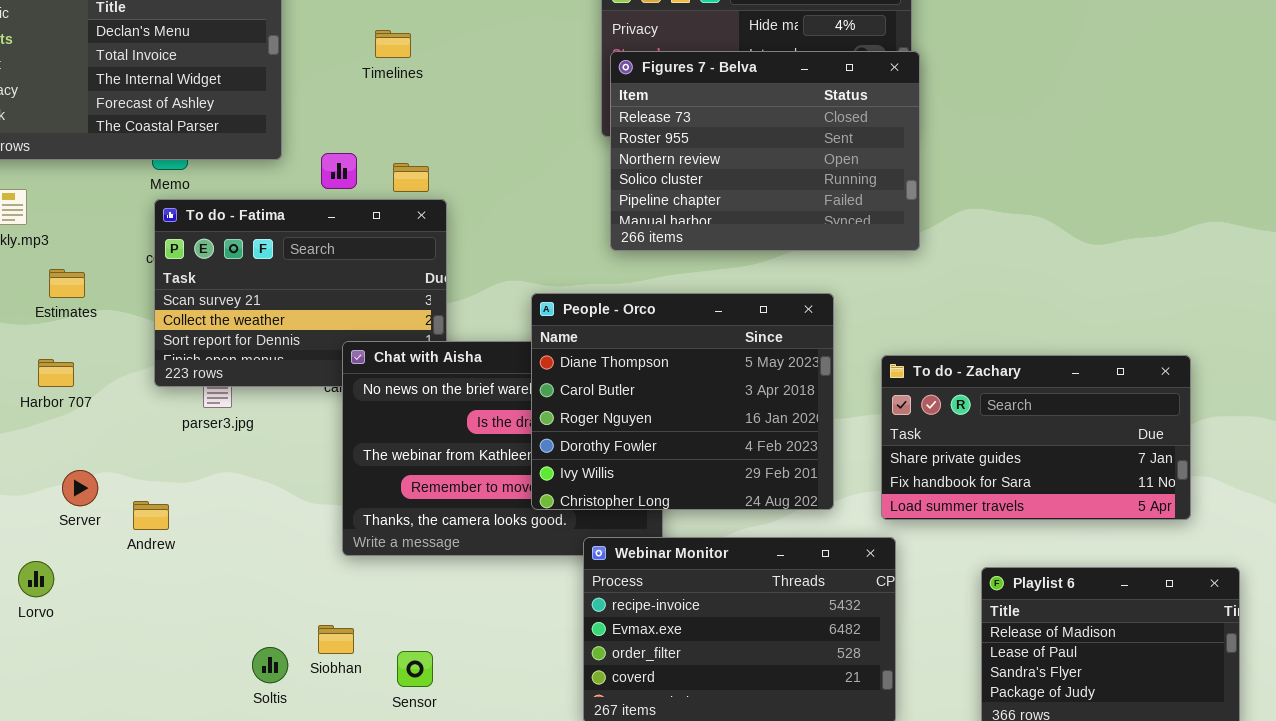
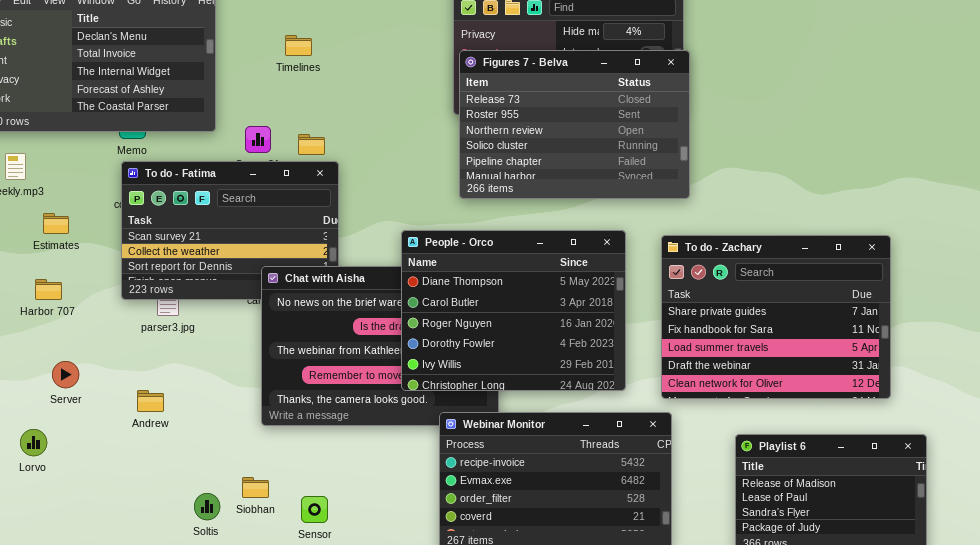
To do - Zachary: [881,355,1191,520] -> [661,235,891,399], resized
Andrew: [133,501,169,530] -> [137,390,164,412], moved

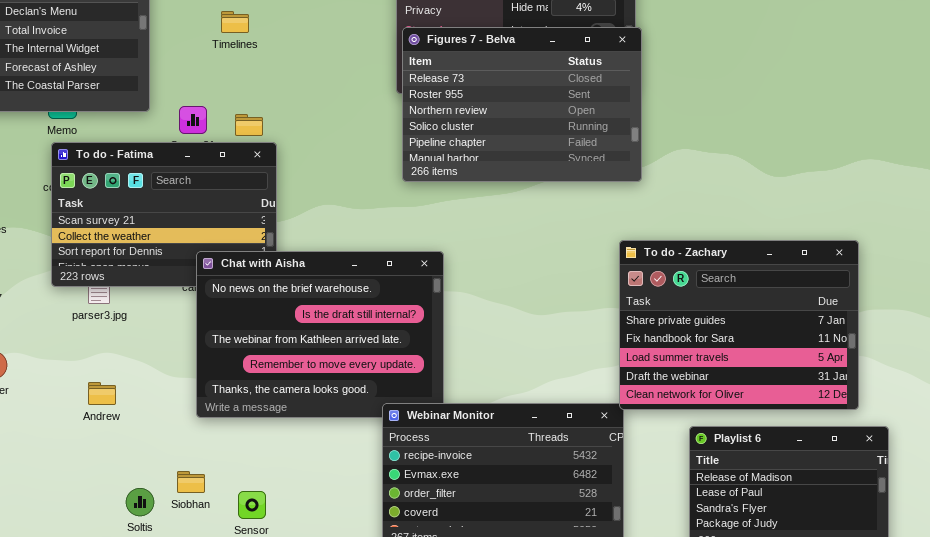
People - Orco: [401,230,626,391] -> none, closed
To do - Zachary: [661,235,891,399] -> [619,240,859,410], moved
Andrew: [137,390,164,412] -> [88,382,116,405], moved

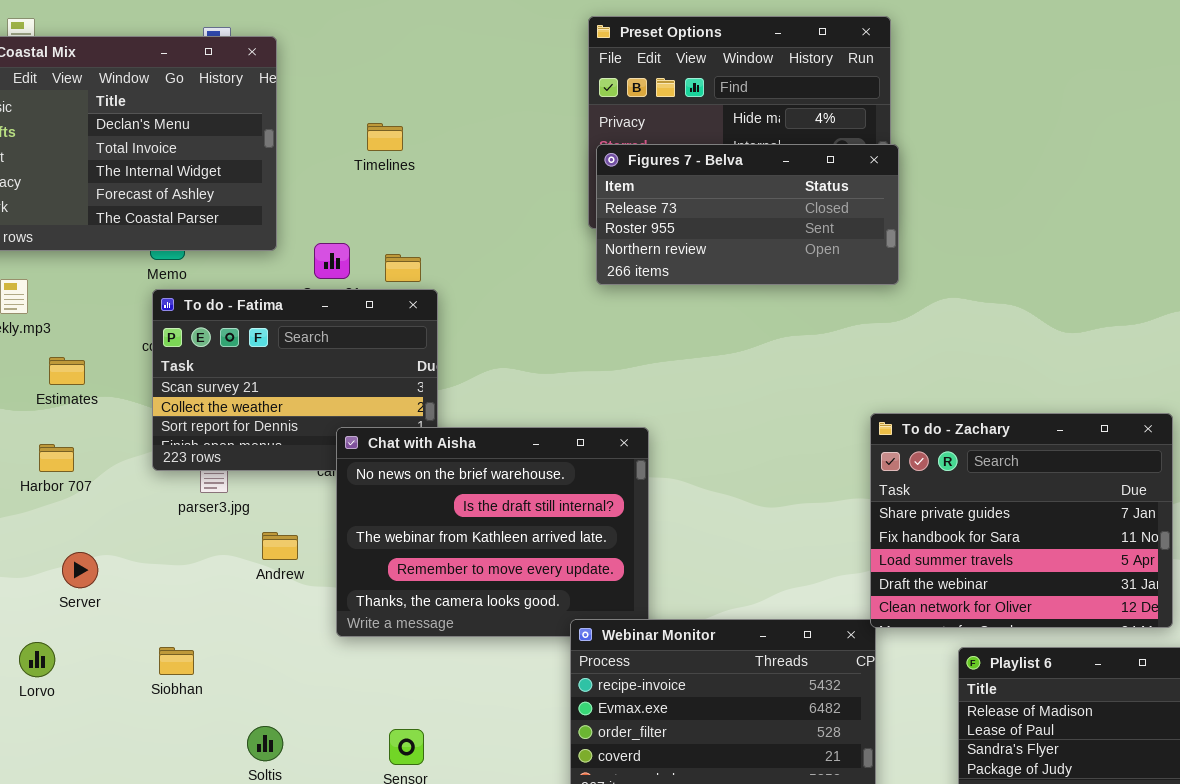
Figures 7 - Belva: [402,27,642,182] -> [596,144,899,285], resized
Andrew: [88,382,116,405] -> [262,532,298,560], moved
Siobhan: [177,471,205,493] -> [159,647,194,675], moved

